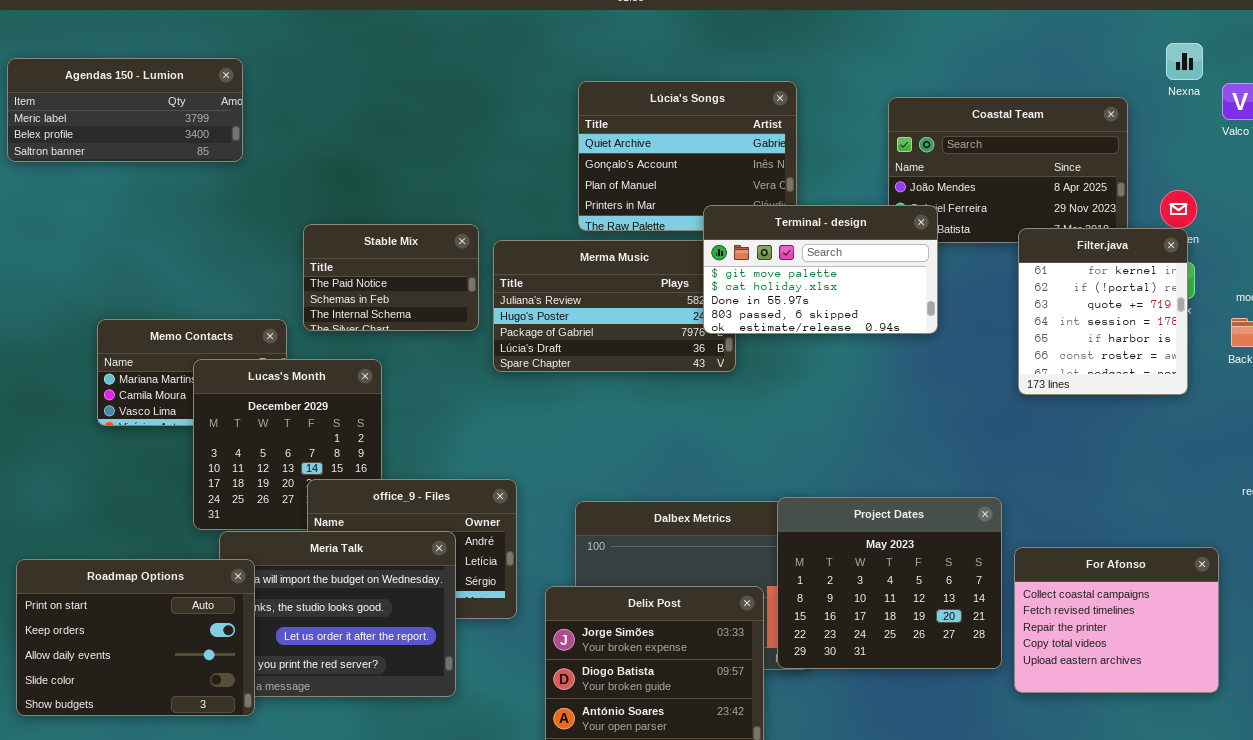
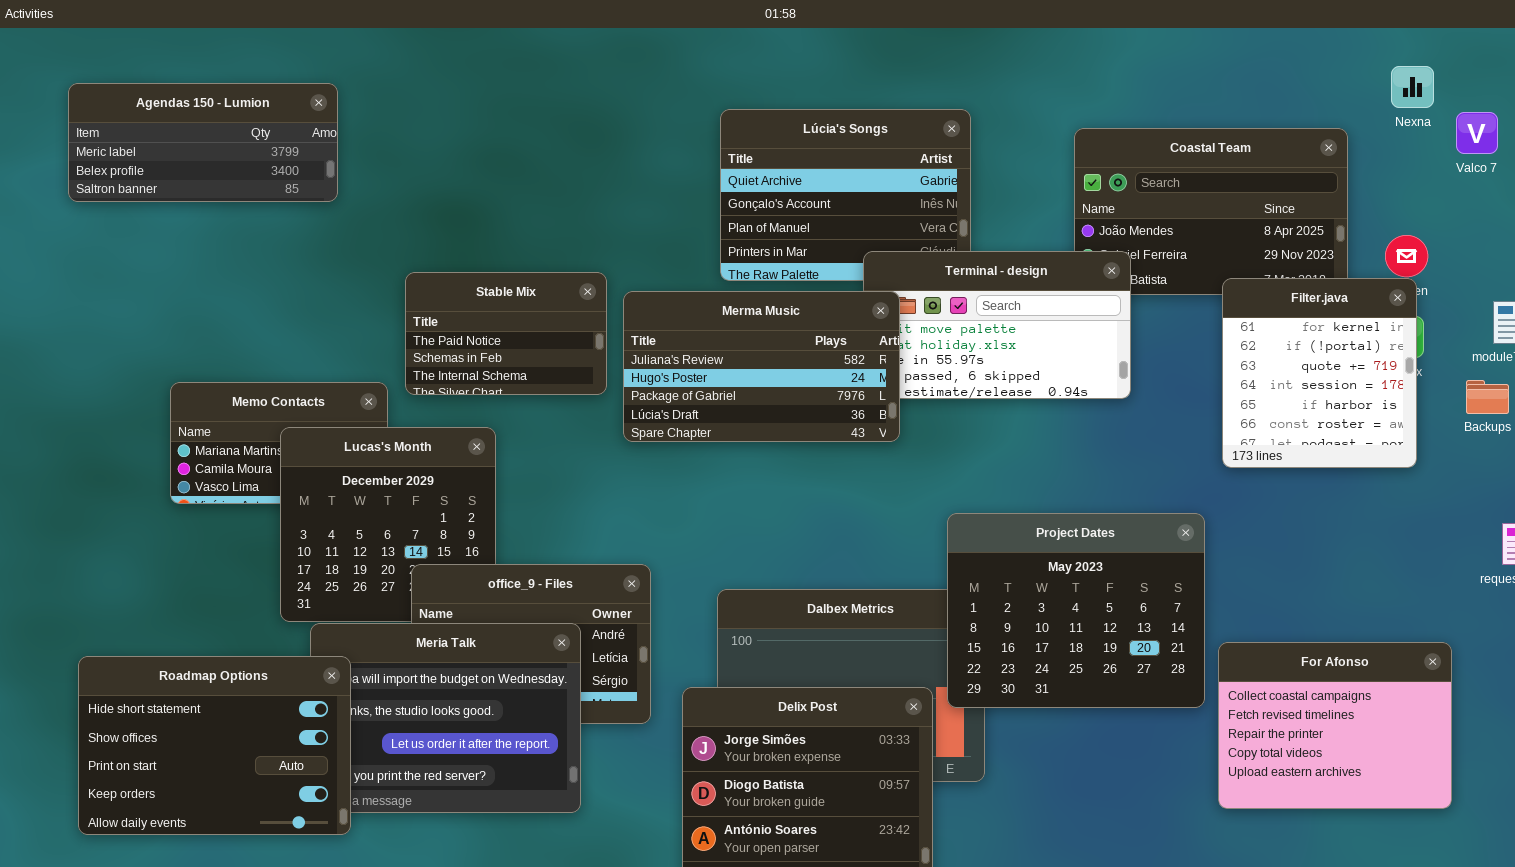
Merma Music: [493,240,736,372] -> [623,291,900,442], raised
Project Dates: [777,497,1002,669] -> [947,513,1205,708], moved
Roadmap Options: [16,559,255,716] -> [78,656,351,835], scrolled up 2 rows

